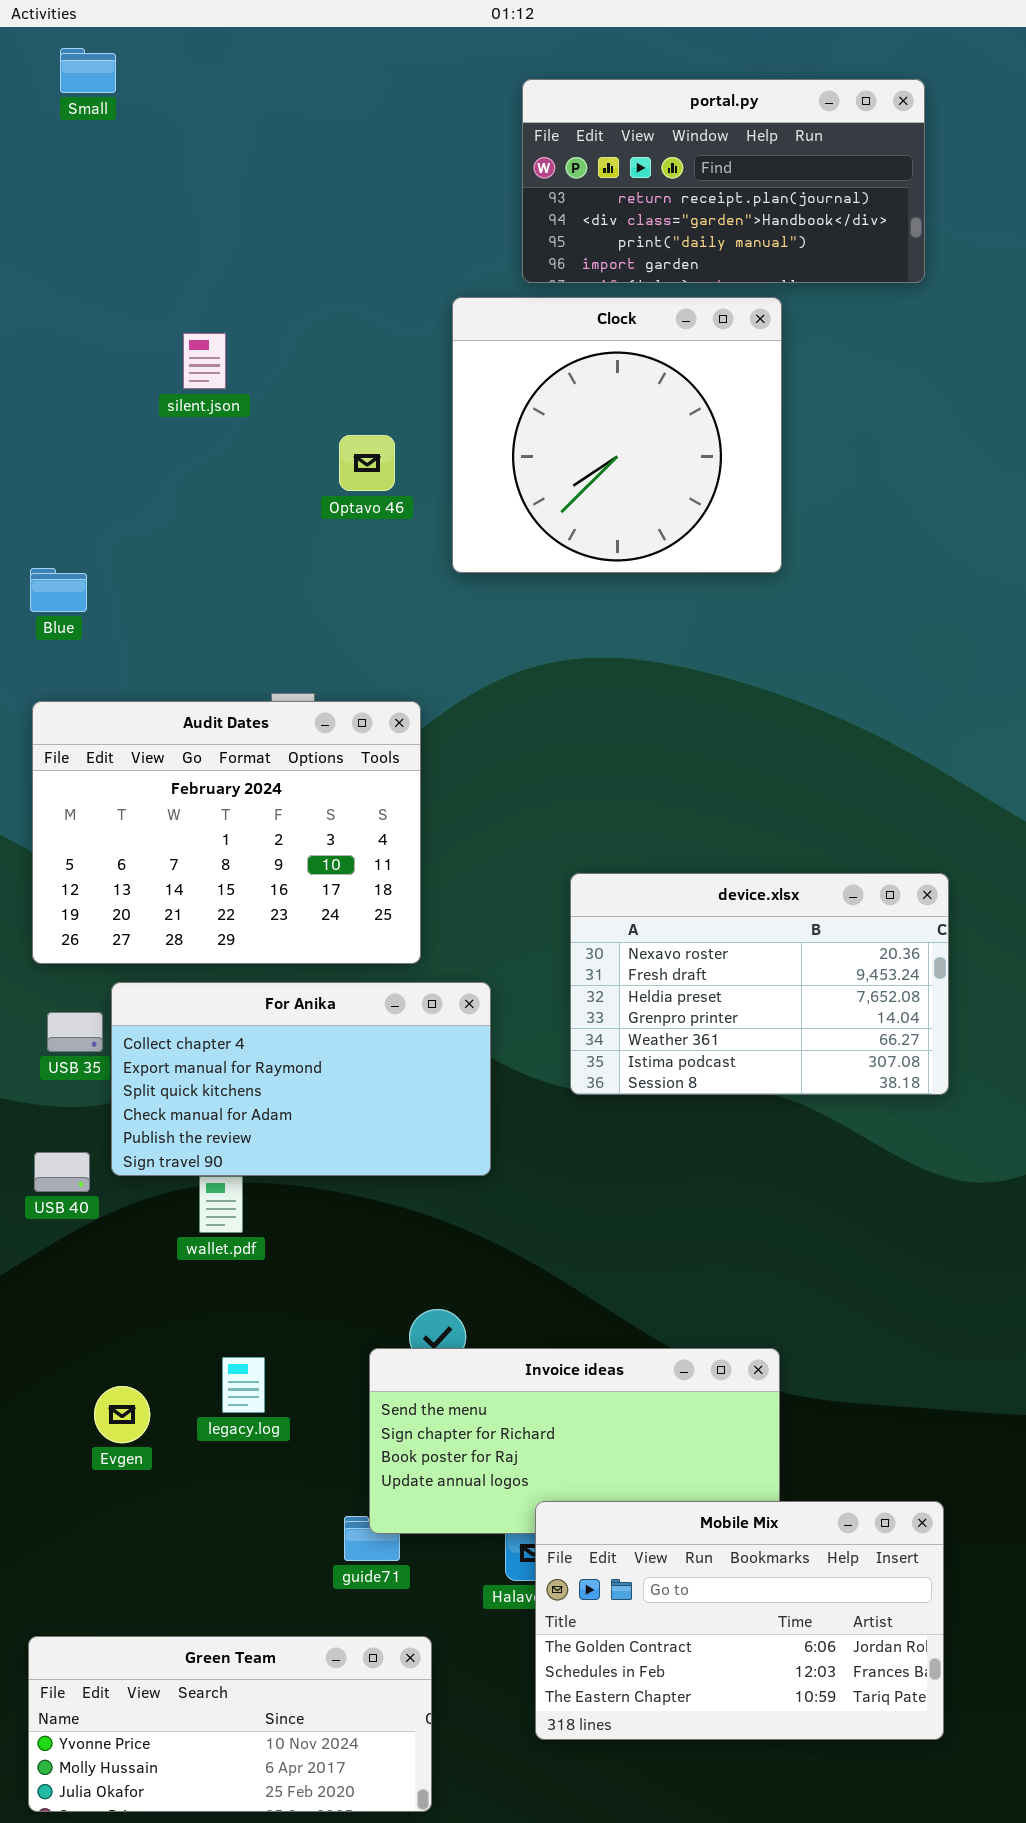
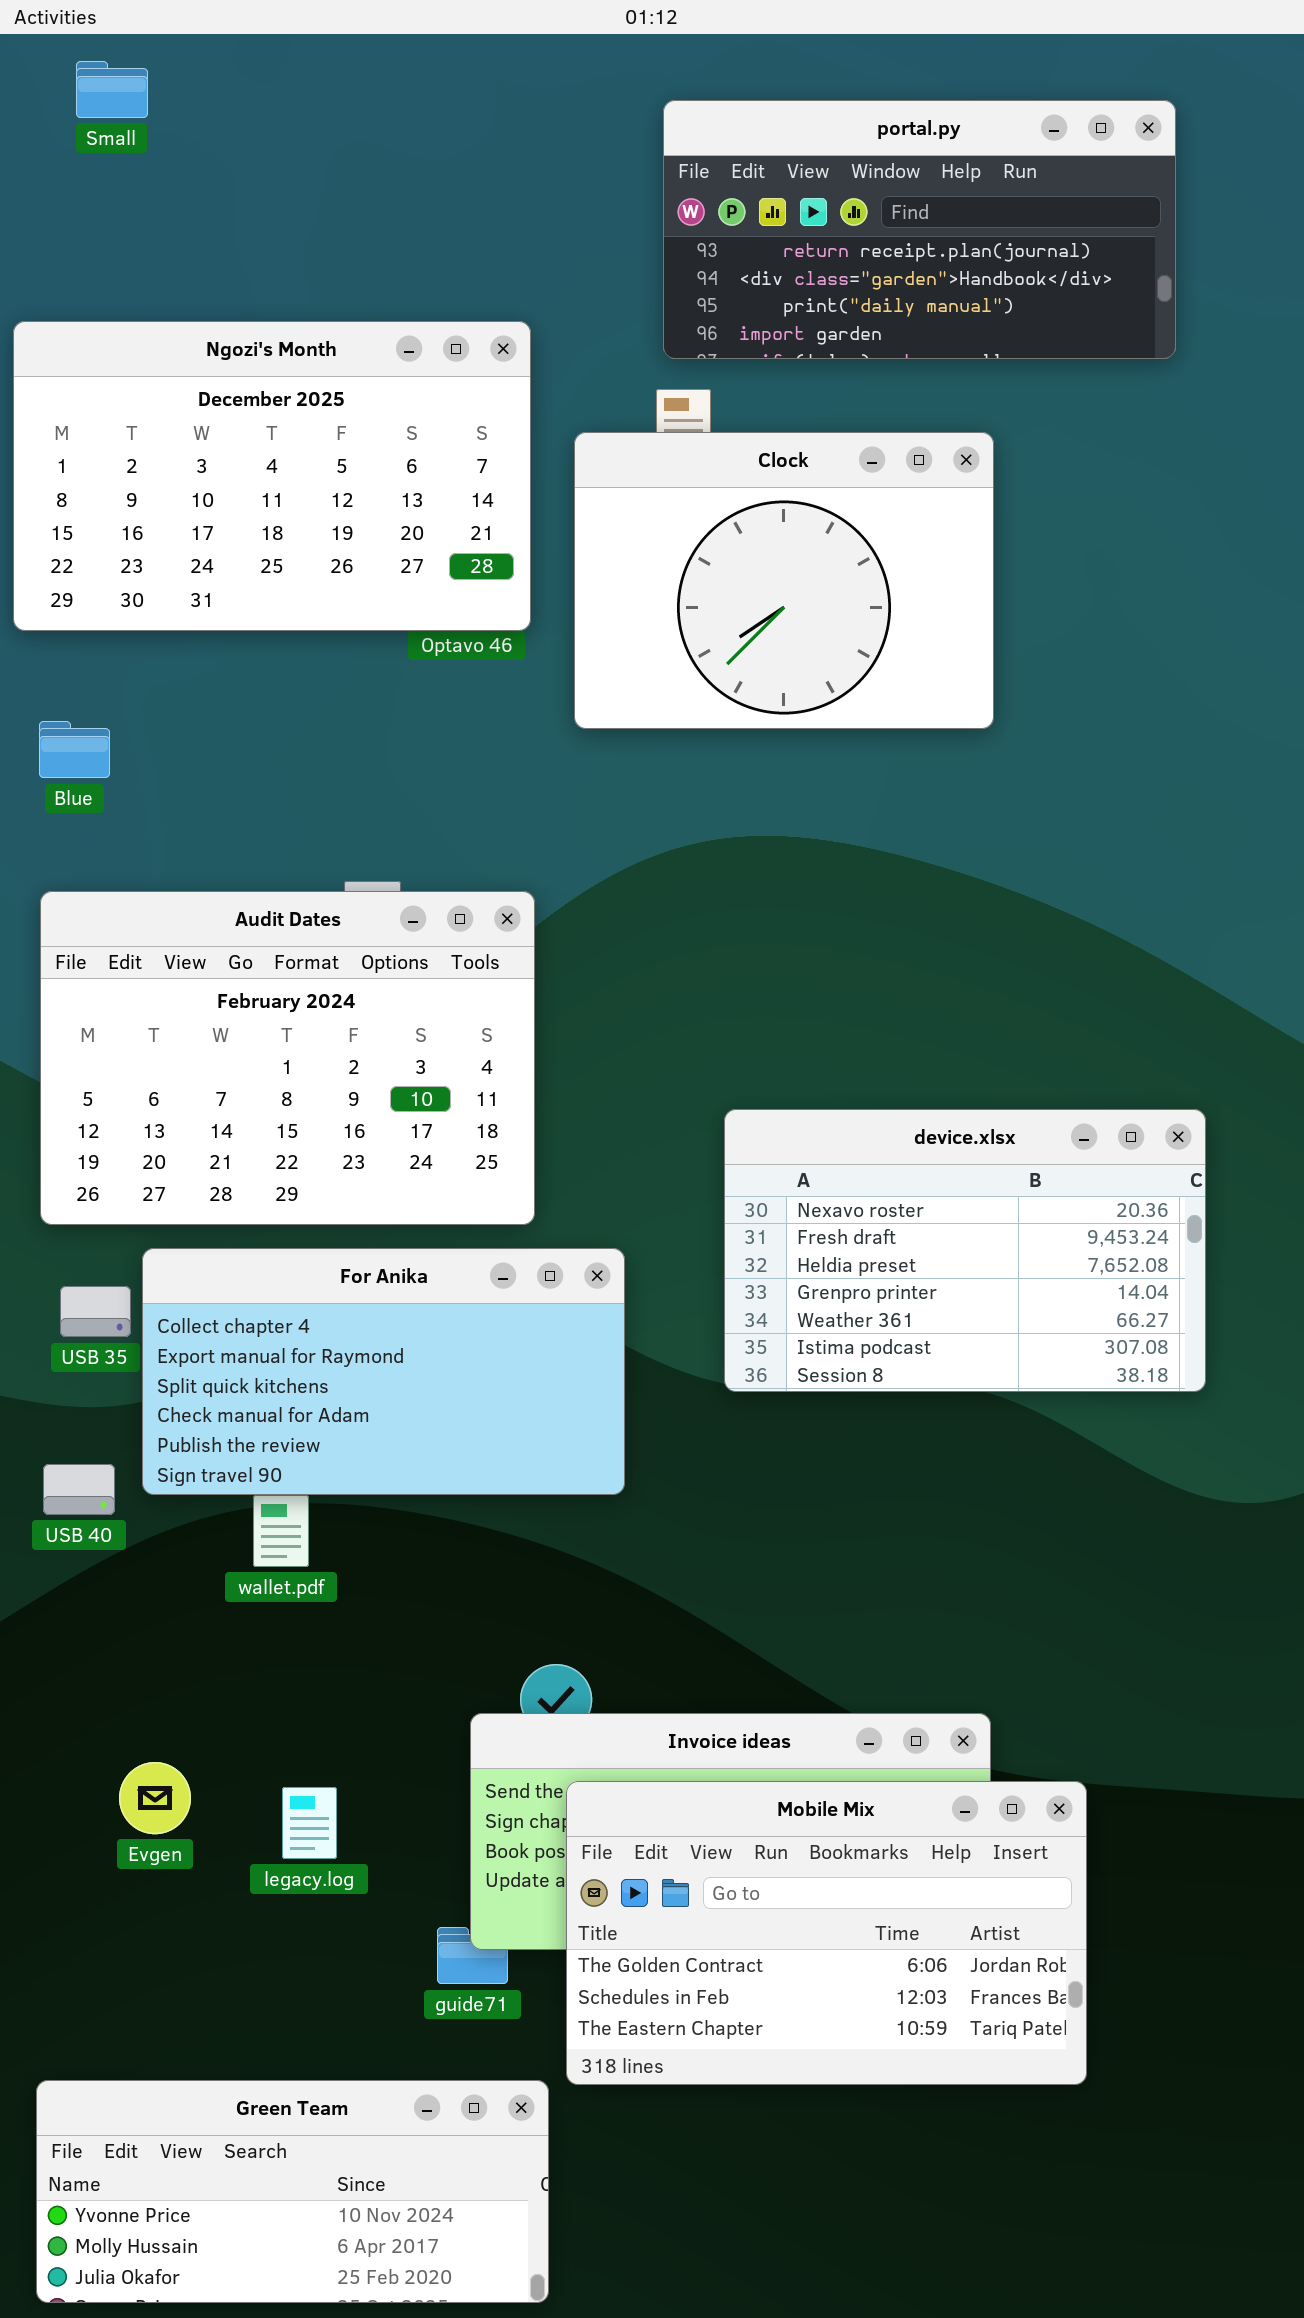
Ngozi's Month: none -> [13,321,531,631], opened
Clock: [452,297,782,573] -> [574,432,994,729], resized
legacy.log: [222,1357,265,1413] -> [282,1787,337,1859], moved
Mobile Mix: [535,1501,944,1740] -> [566,1781,1087,2085], moved

